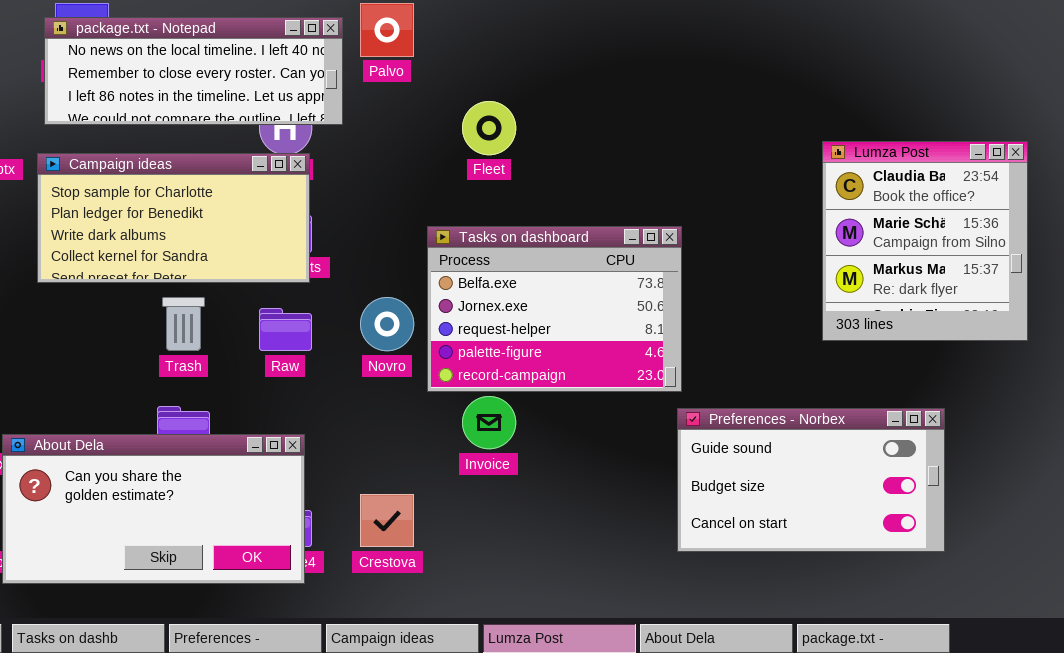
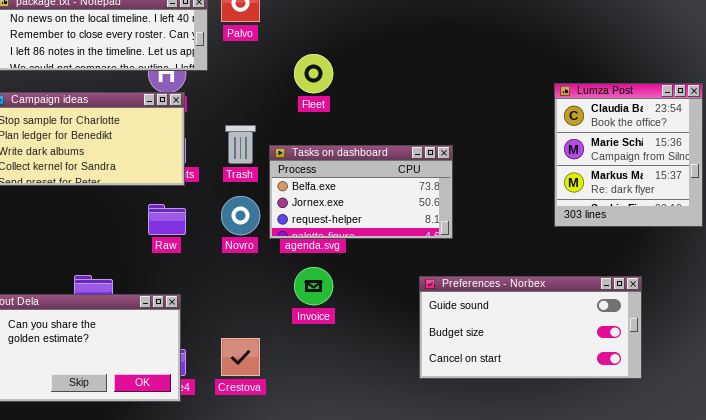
Tasks on dashboard: [427,226,682,392] -> [269,145,453,239], resized
Trash: [162,297,205,351] -> [225,125,256,164], moved
Preferences - Norbex: [677,408,945,552] -> [419,276,642,379], resized

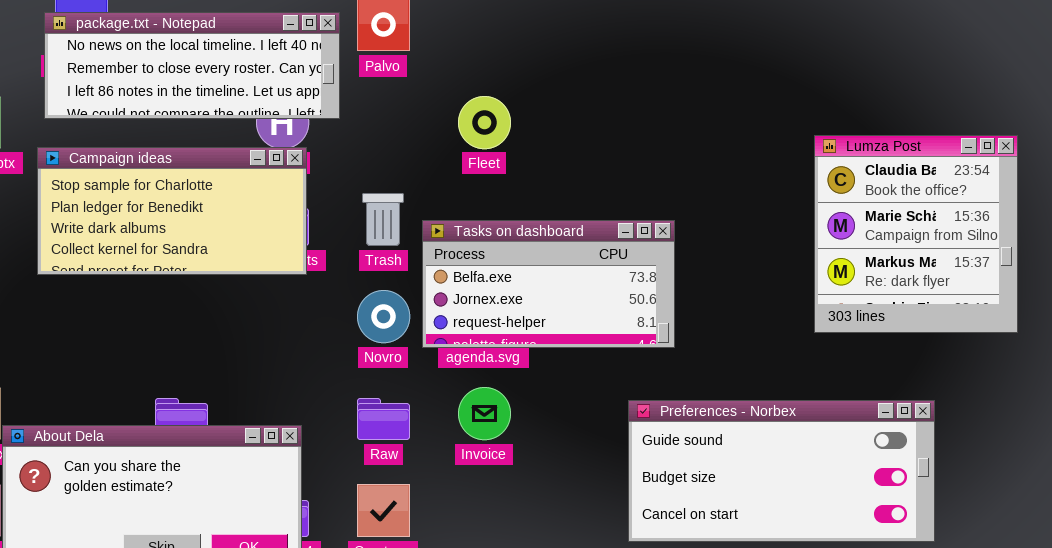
Raw: [148,204,186,235] -> [357,398,410,440], moved

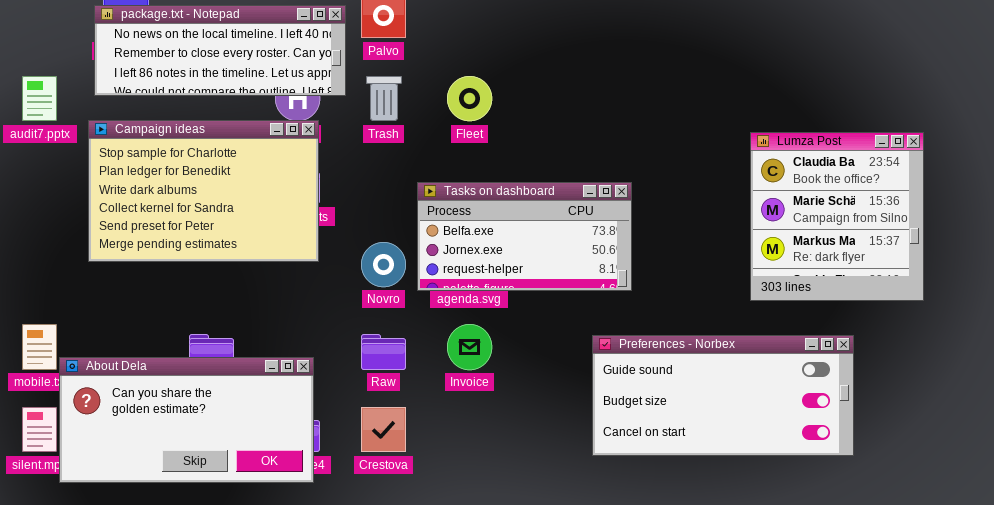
Lumza Post: [814,135,1018,333] -> [750,132,924,301], moved
Campaign ideas: [37,147,307,275] -> [88,120,319,262], resized
Trash: [362,193,404,246] -> [366,76,402,121], moved

